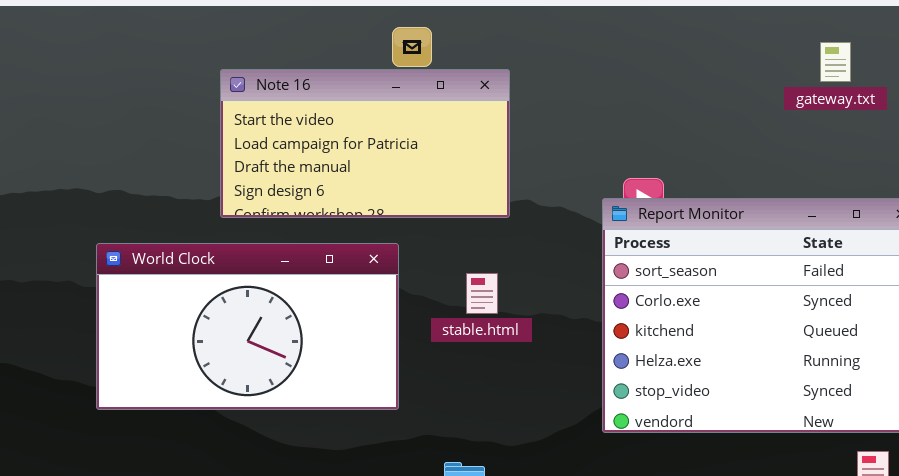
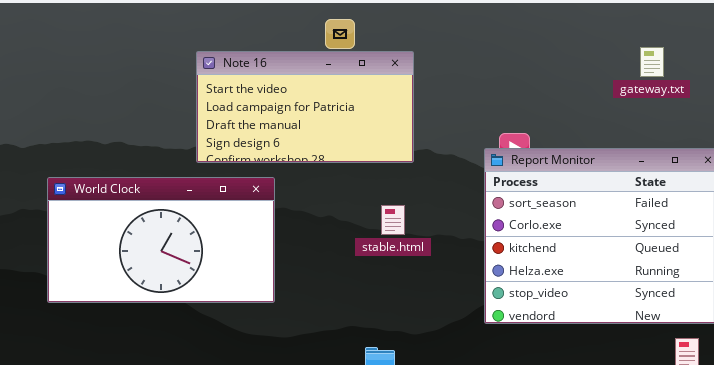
gateway.txt: [820,42,851,82] -> [640,47,664,77], moved
World Clock: [96,243,399,410] -> [47,177,275,303], moved

